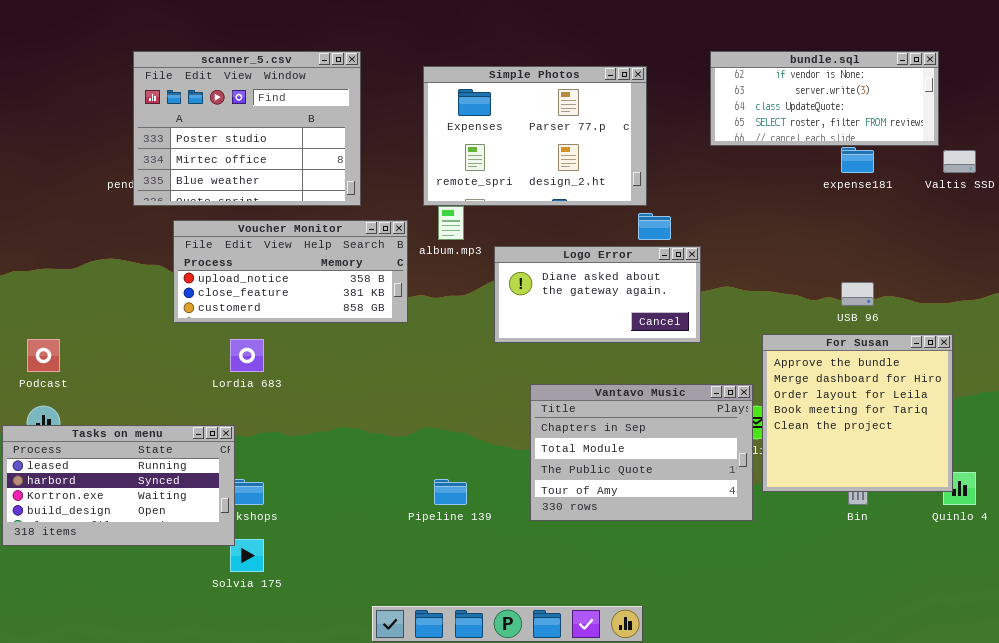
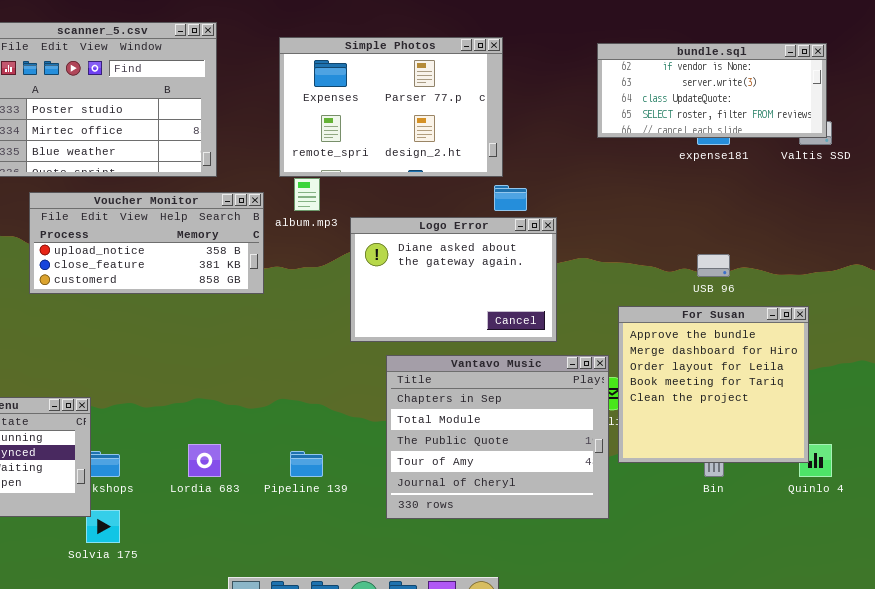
bundle.sql: [710,51,939,146] -> [597,43,827,138], moved
Logo Error: [494,246,701,343] -> [350,217,557,342], resized
Lordia 683: [230,339,264,372] -> [188,444,221,477], moved
Vantavo Music: [530,384,753,521] -> [386,355,609,519], resized

